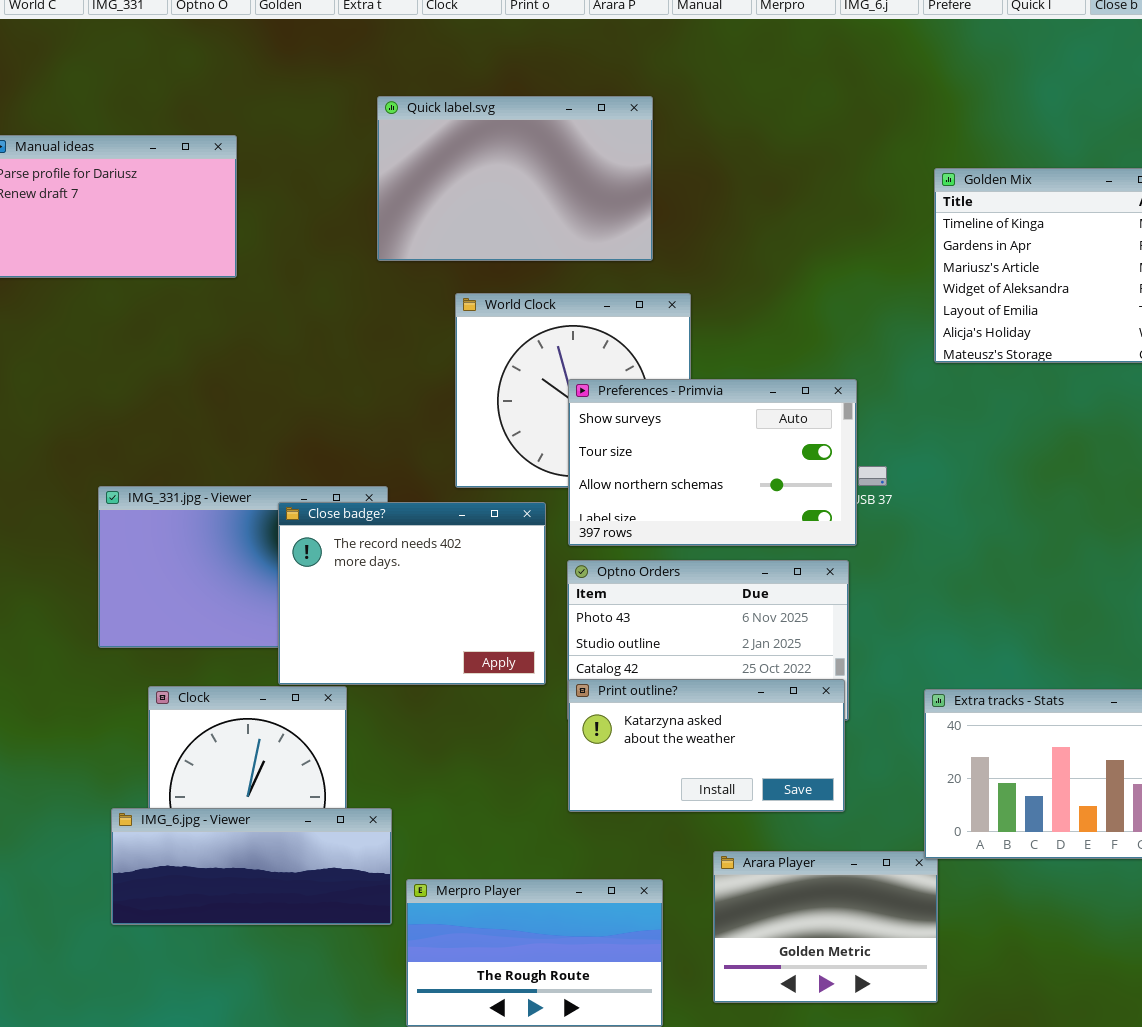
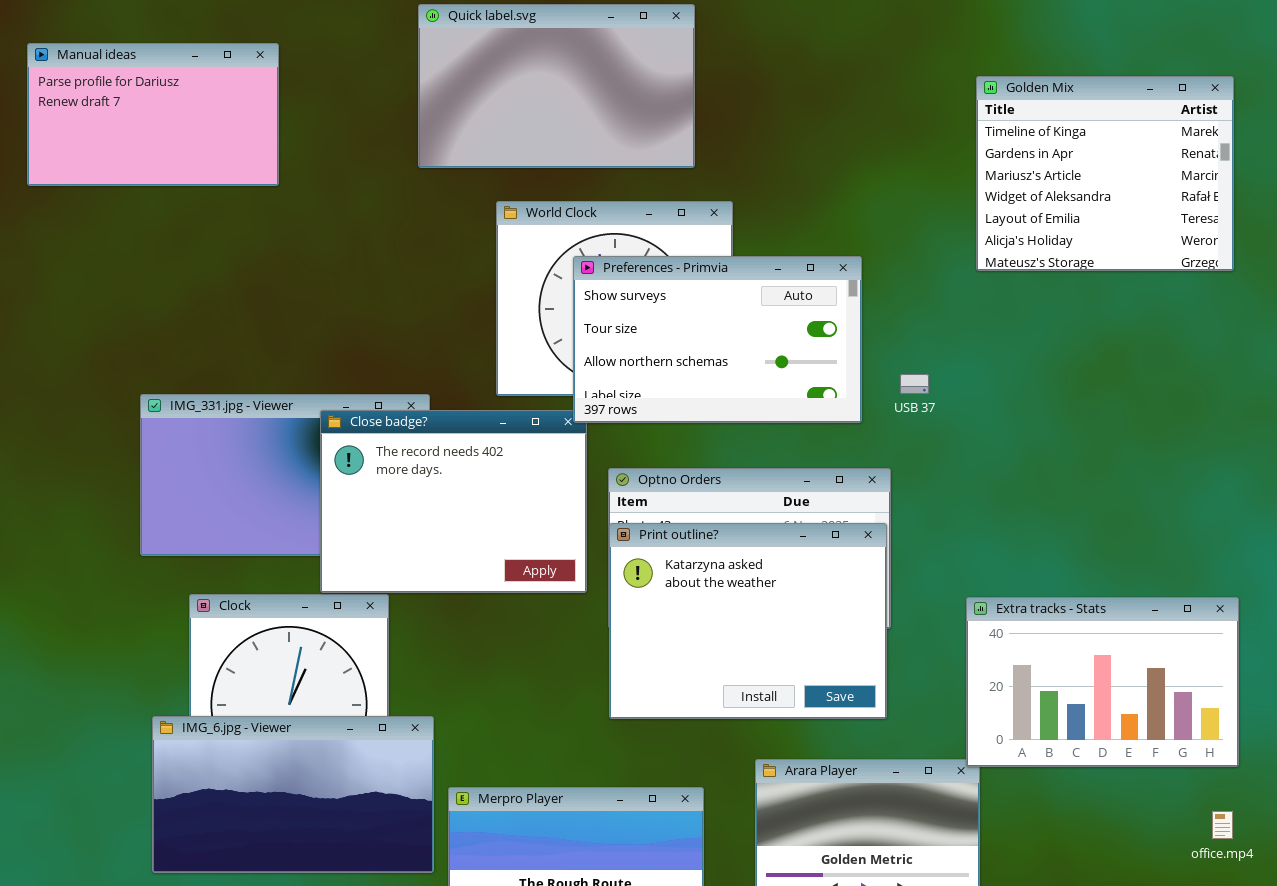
Preferences - Primvia: [568,379,857,546] -> [573,256,862,423], moved
Print outline?: [568,679,845,812] -> [609,523,887,719], resized
IMG_6.jpg - Viewer: [111,808,392,925] -> [152,716,434,873], resized

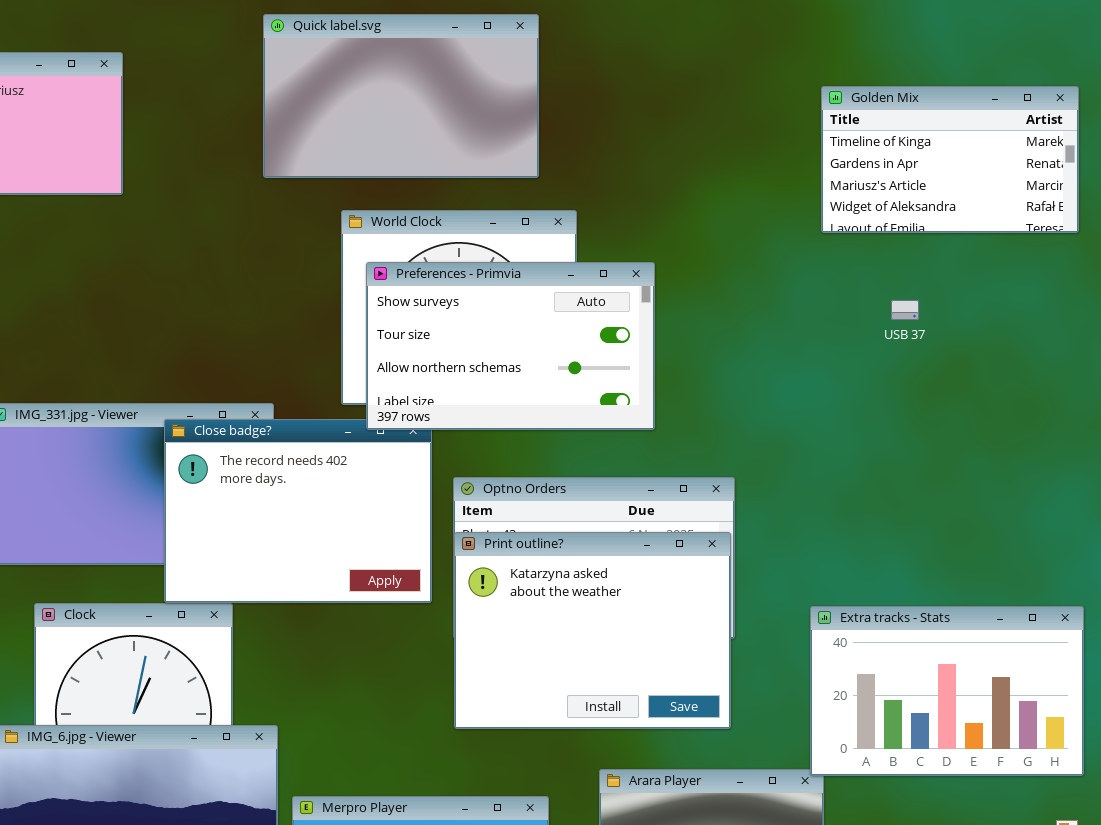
Golden Mix: [976,76,1234,271] -> [821,86,1079,233], resized
Preferences - Primvia: [573,256,862,423] -> [366,262,655,430], moved
USB 37: [900,374,929,394] -> [891,300,919,320], moved

